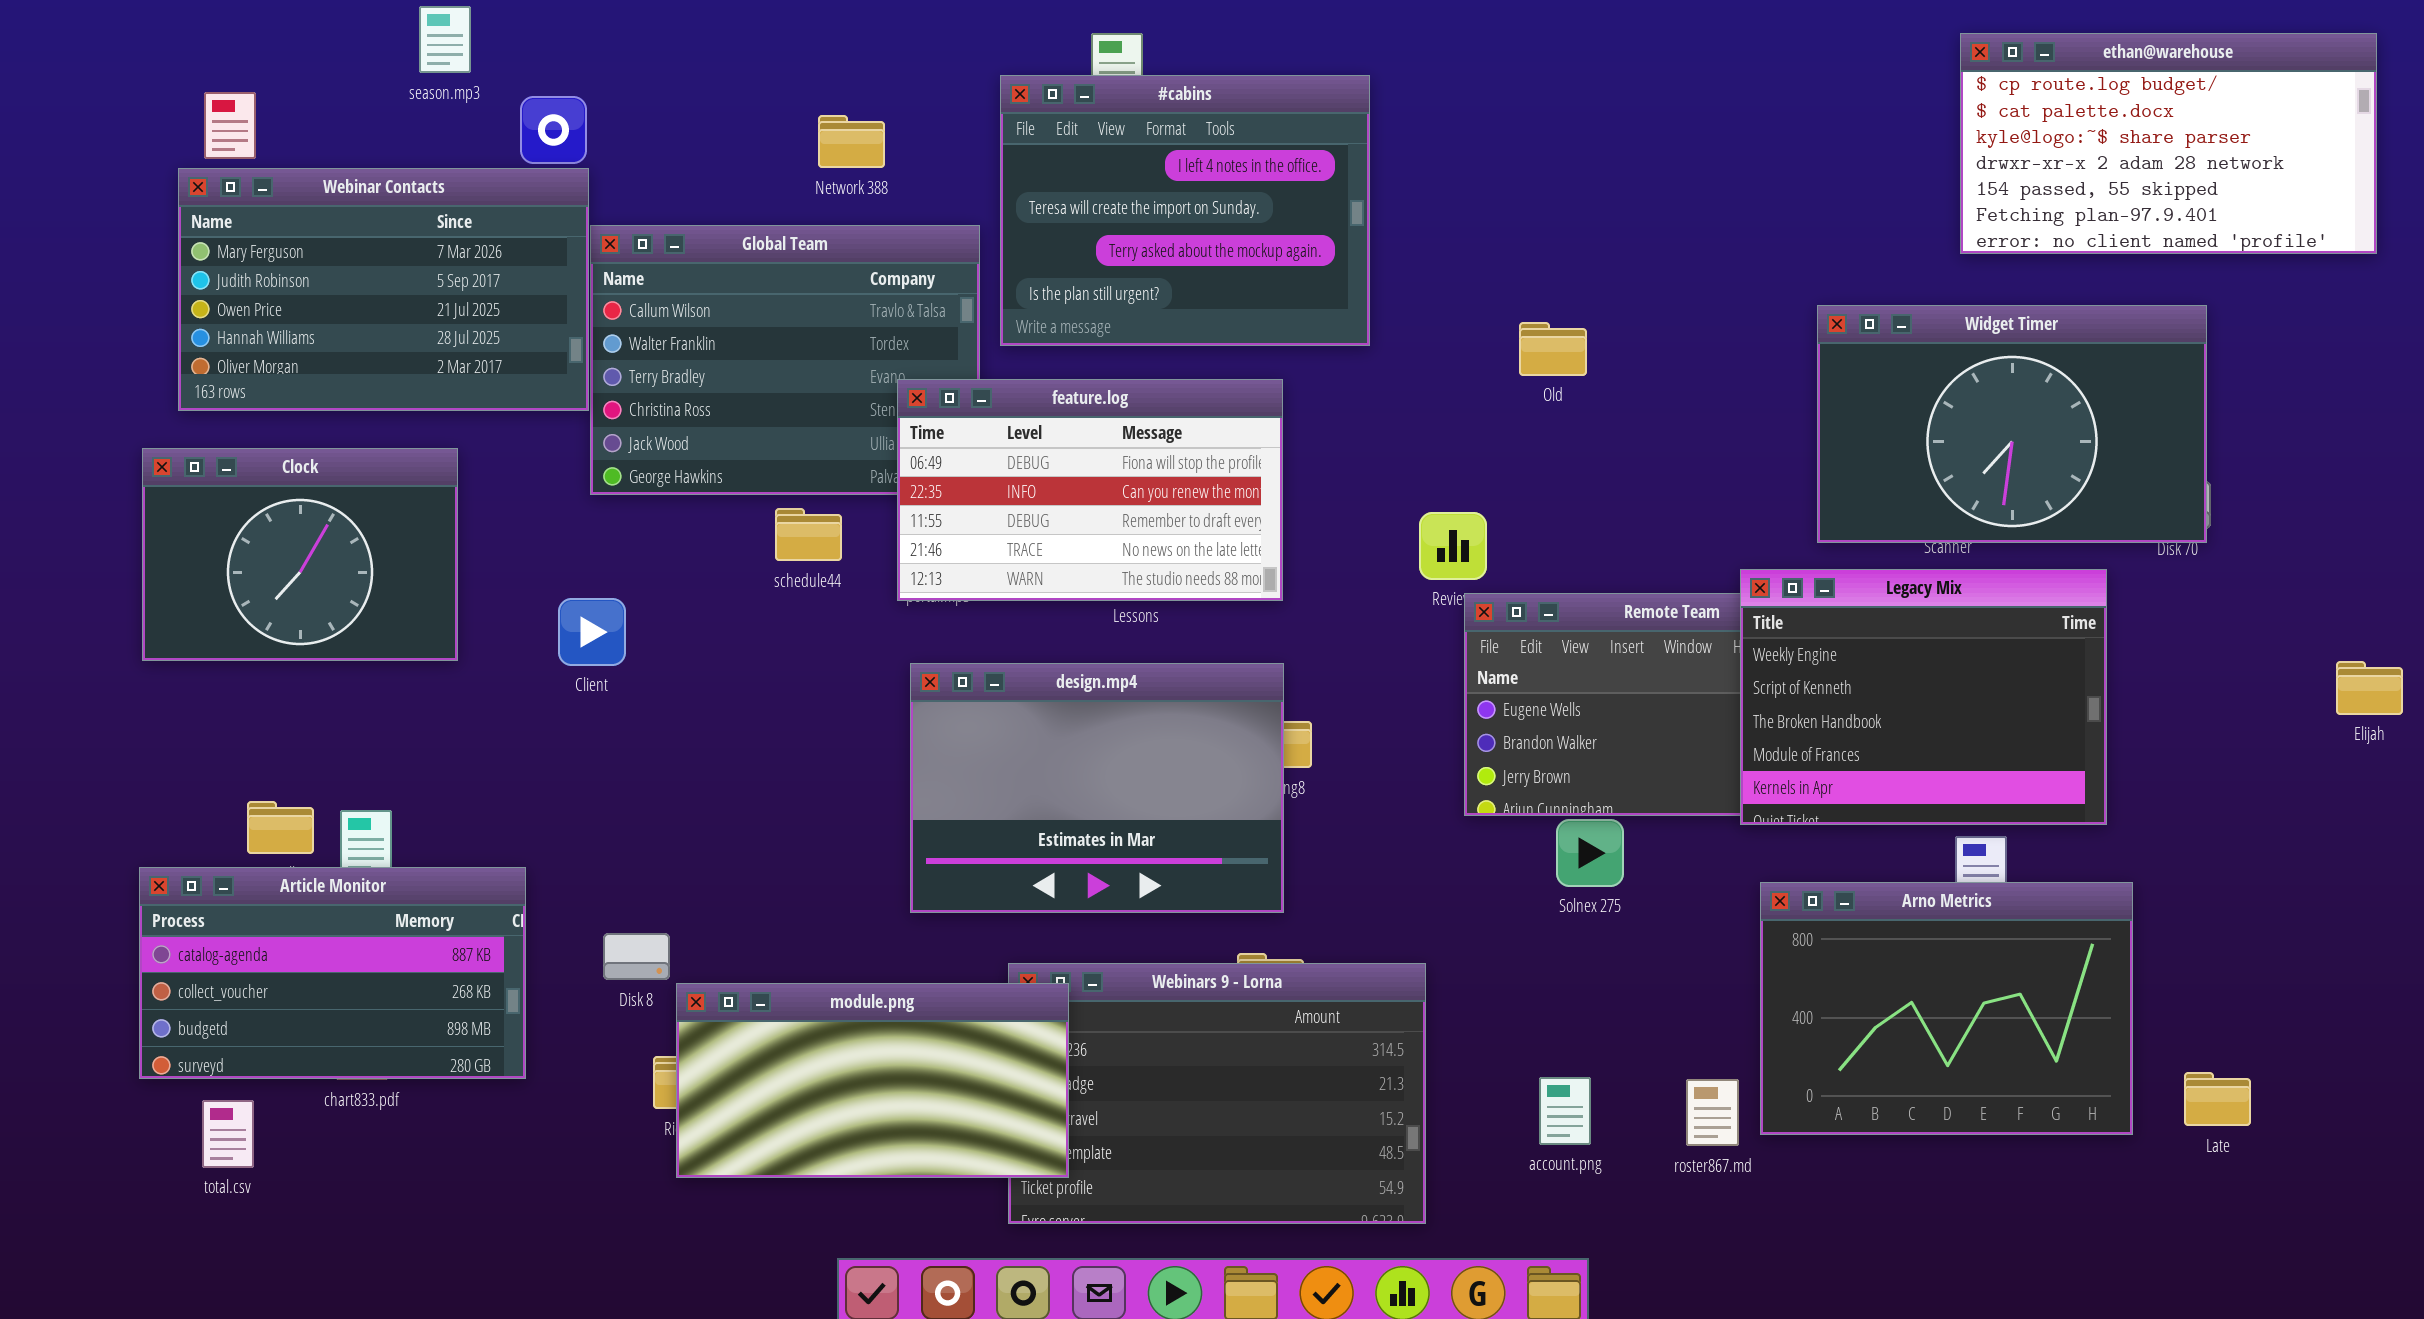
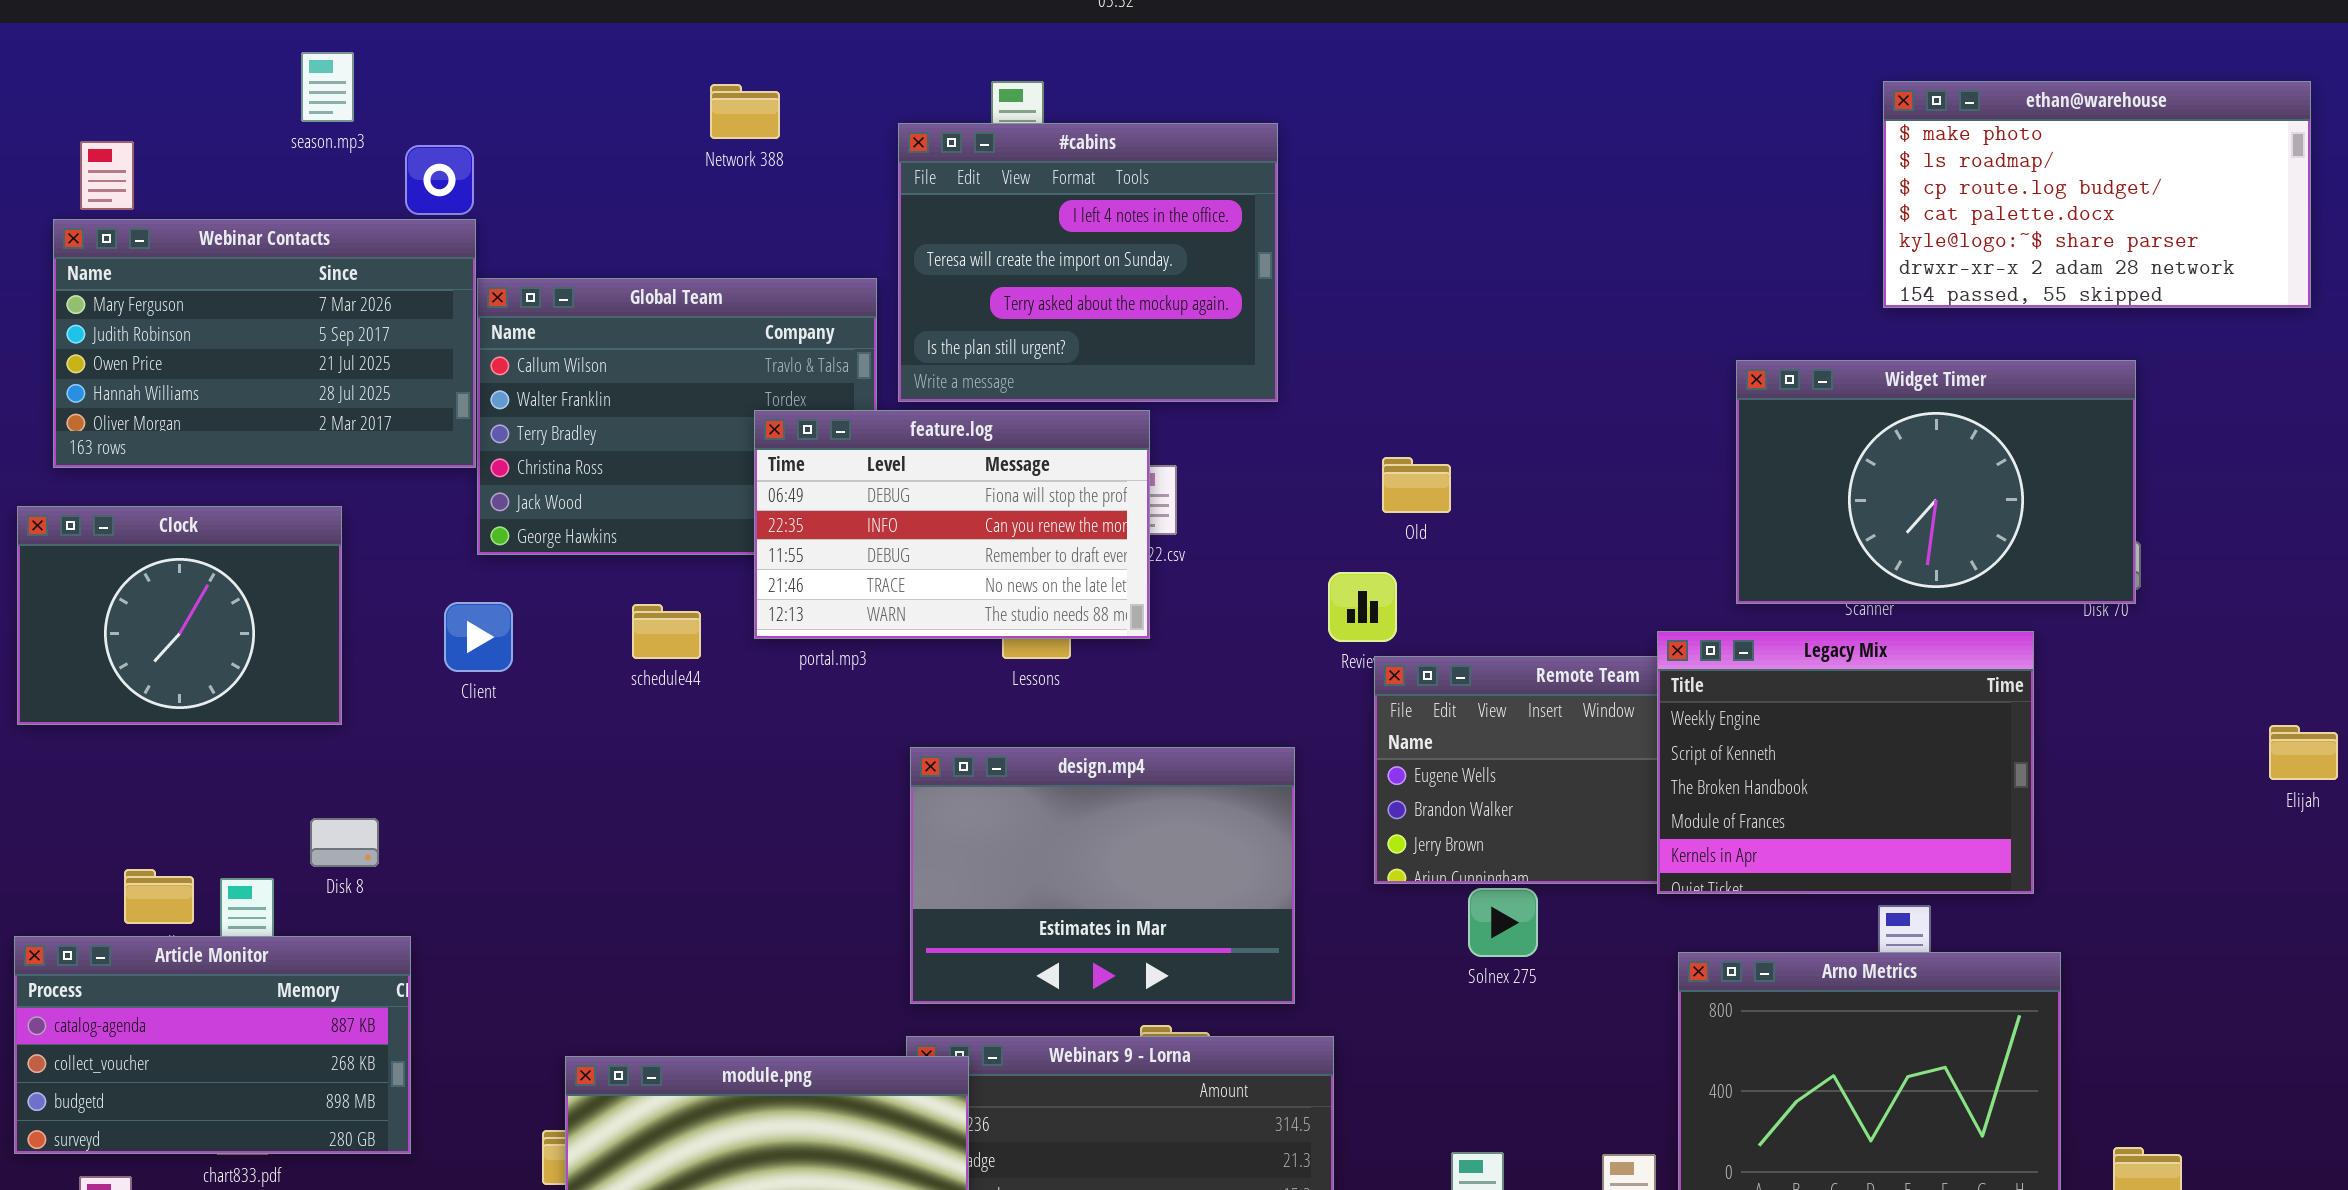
ethan@warehouse: [1960,33,2377,254] -> [1883,81,2311,308], scrolled up 2 rows
Network 388: [818,115,885,168] -> [710,84,780,139], moved
Old: [1519,322,1587,376] -> [1382,457,1451,513], moved
feature.log: [897,379,1283,601] -> [754,410,1150,639], moved
schedule44: [775,508,842,561] -> [632,604,701,659], moved
Client: [558,598,626,666] -> [444,602,513,672], moved
design.mp4: [910,663,1284,913] -> [910,747,1295,1004], moved
Disk 8: [603,933,670,980] -> [310,818,379,867], moved

